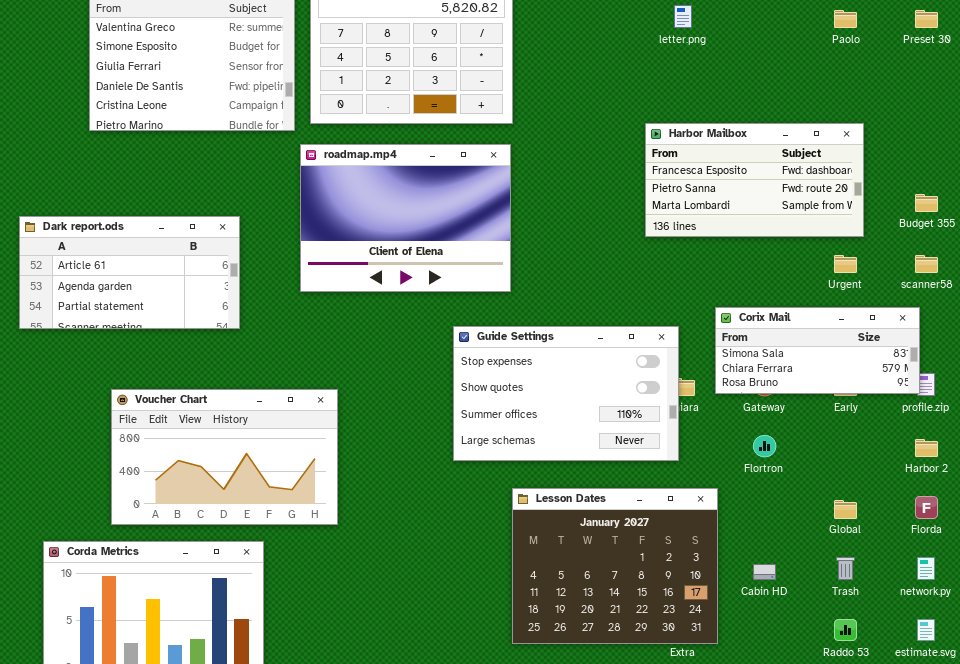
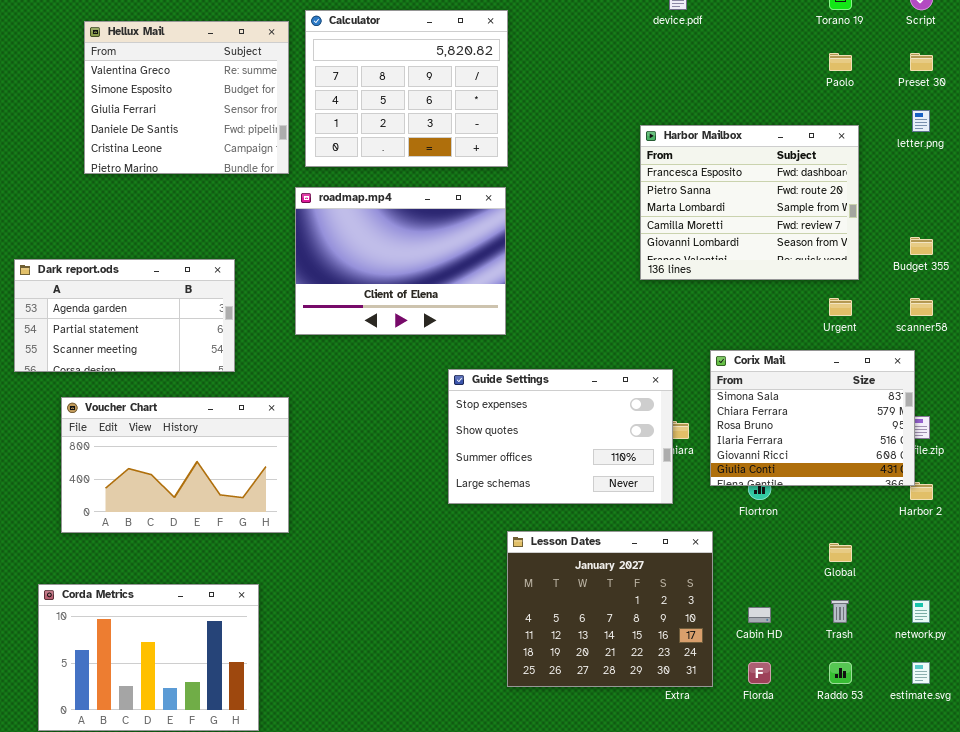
letter.png: [674,5,692,28] -> [912,110,930,132], moved
Harbor Mailbox: [645,123,864,237] -> [640,125,859,280], resized
Dark report.ods: [19,216,240,329] -> [14,259,235,372], scrolled down 1 row
Corix Mail: [715,307,920,394] -> [710,350,915,486], resized
Voucher Chart: [111,389,338,525] -> [61,397,289,533], moved
Florda: [915,496,938,519] -> [748,662,771,684], moved

